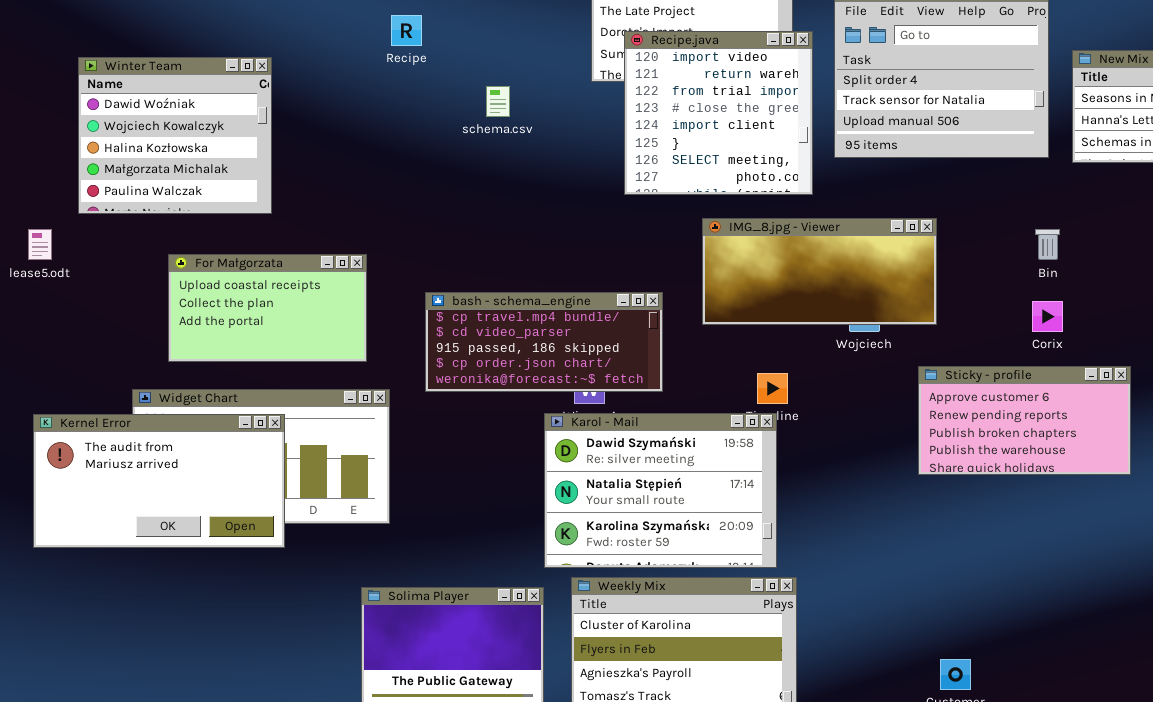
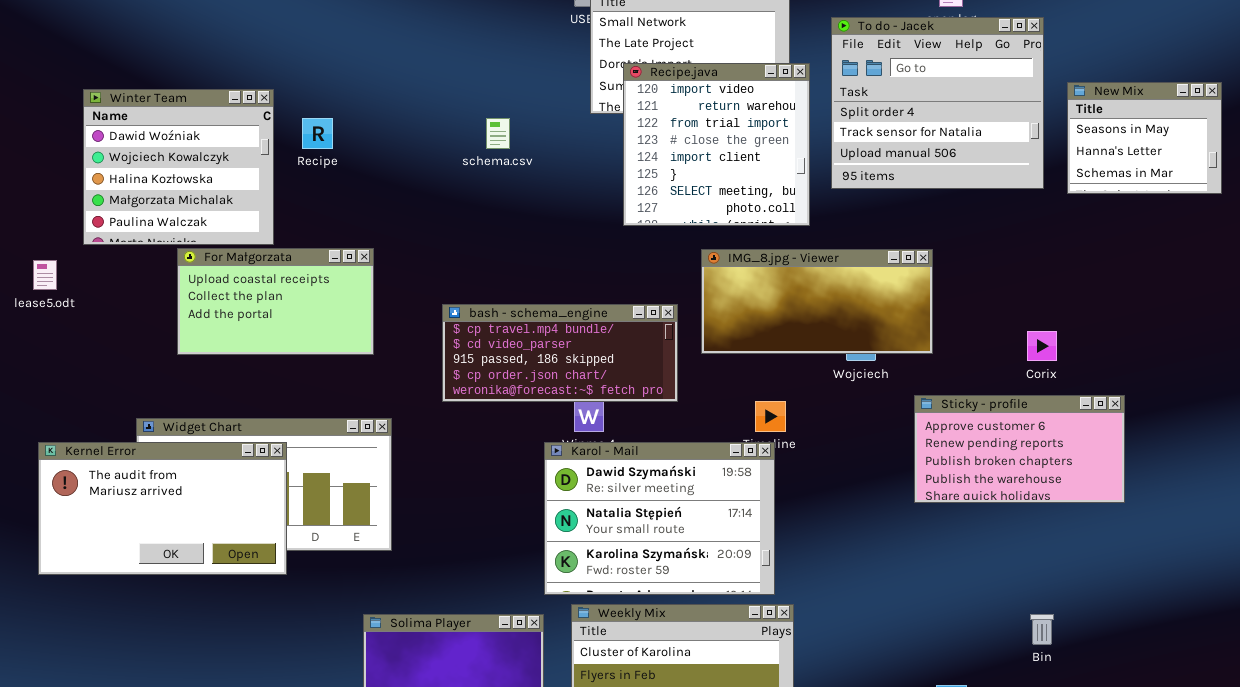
Recipe: [391,15,422,46] -> [302,118,333,149], moved
Bin: [1035,229,1060,260] -> [1030,614,1054,645], moved
For Małgorzata: [168,254,367,362] -> [177,248,374,355], moved
bash - schema_engine: [425,292,663,392] -> [442,304,678,402], moved

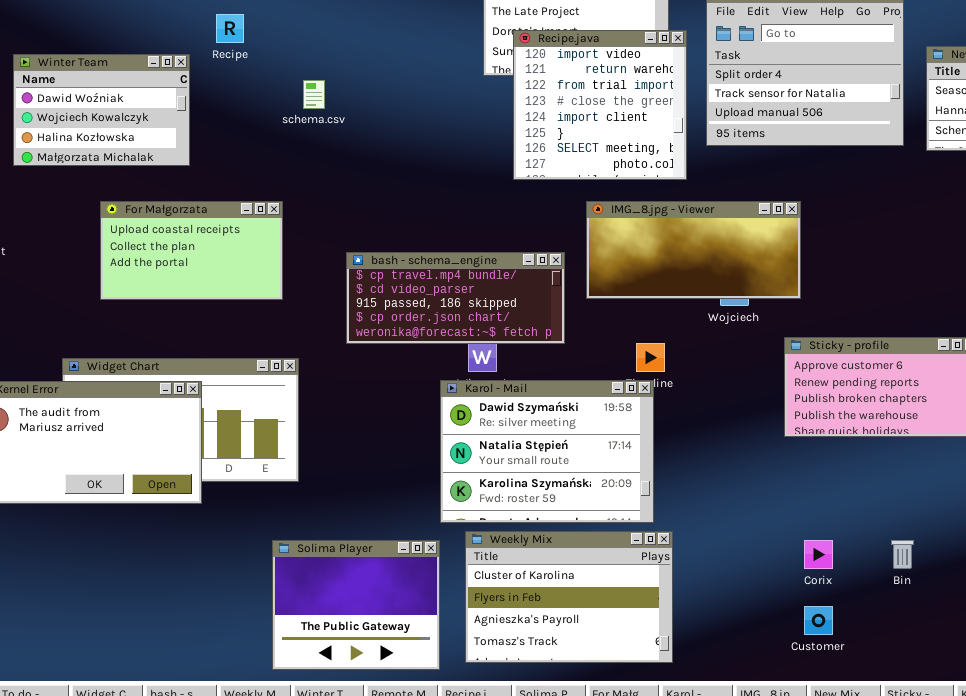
Winter Team: [83,89,274,245] -> [13,54,190,166], resized
Recipe: [302,118,333,149] -> [216,14,244,43], moved
schema.csv: [486,118,510,149] -> [303,80,325,109], moved
Corix: [1027,331,1057,361] -> [804,540,833,569], moved

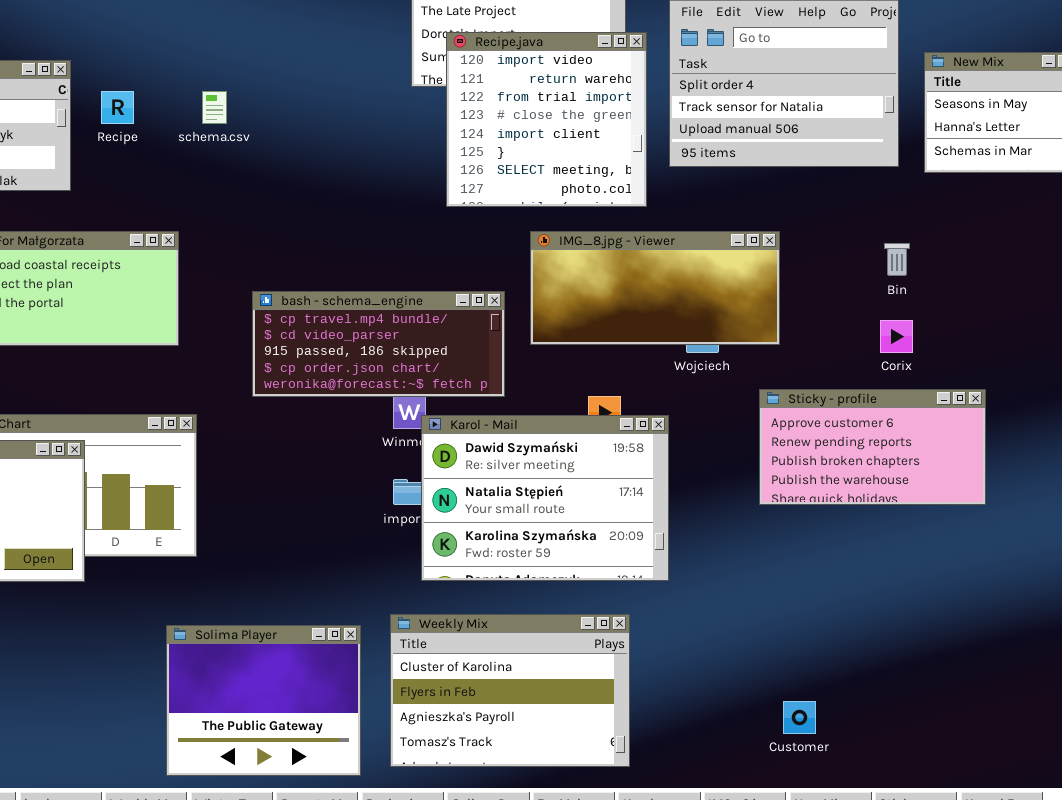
Recipe: [216,14,244,43] -> [101,91,134,124], moved
Karol - Mail: [440,380,654,523] -> [421,415,669,581], moved
Corix: [804,540,833,569] -> [880,320,913,353], moved
Bin: [891,540,914,569] -> [884,243,910,276], moved

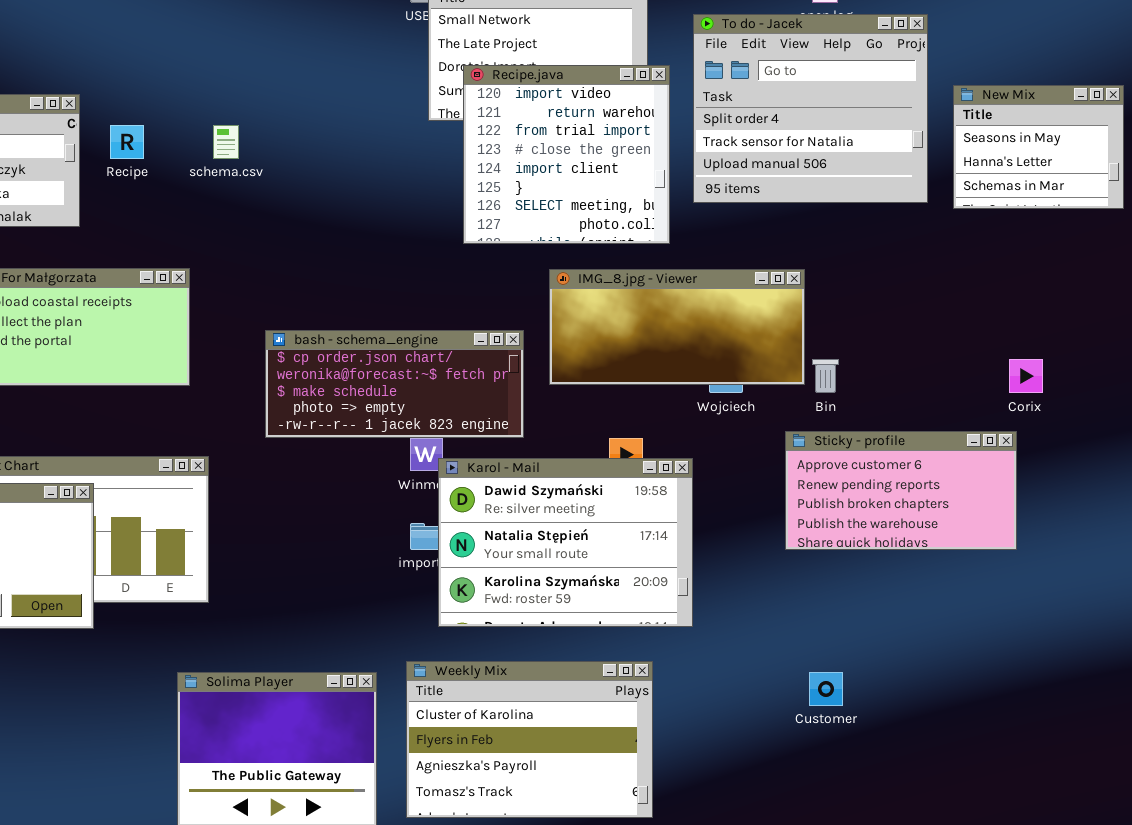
Bin: [884,243,910,276] -> [812,359,839,393], moved
bash - schema_engine: [252,291,505,397] -> [265,330,524,438], scrolled down 3 rows
Corix: [880,320,913,353] -> [1009,359,1043,393], moved
Customer: [783,701,816,734] -> [809,672,843,706], moved

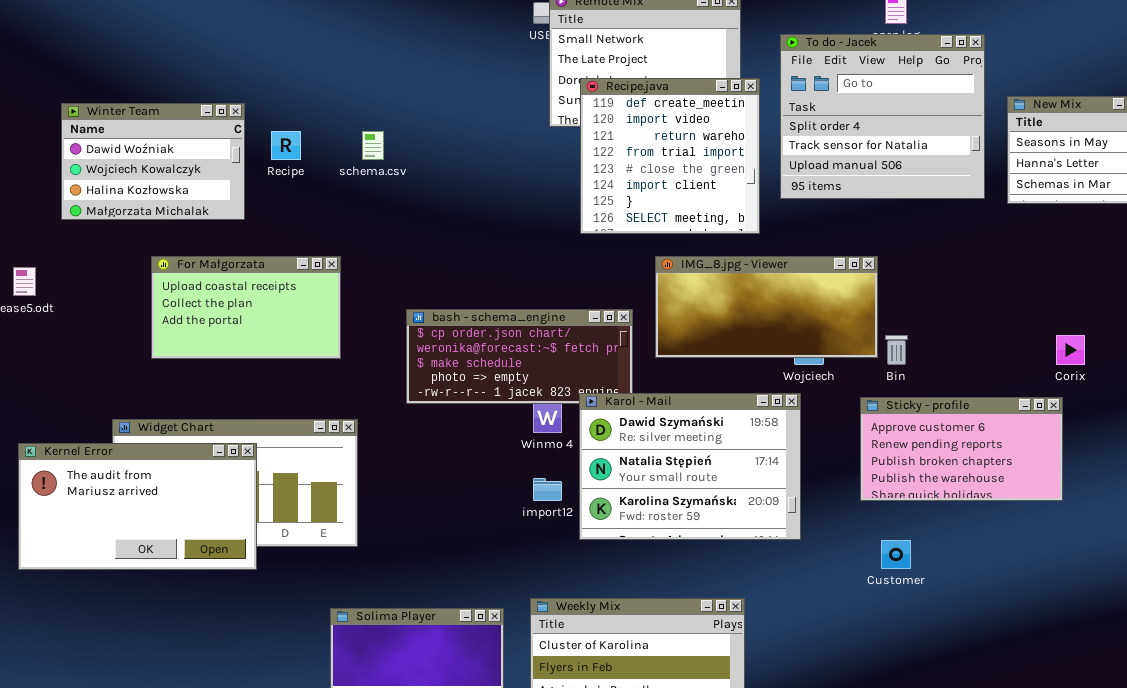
Recipe.java: [463,65,670,244] -> [580,78,760,234], scrolled up 1 row
Karol - Mail: [438,458,693,627] -> [579,393,801,540], moved
Customer: [809,672,843,706] -> [881,540,911,569], moved

